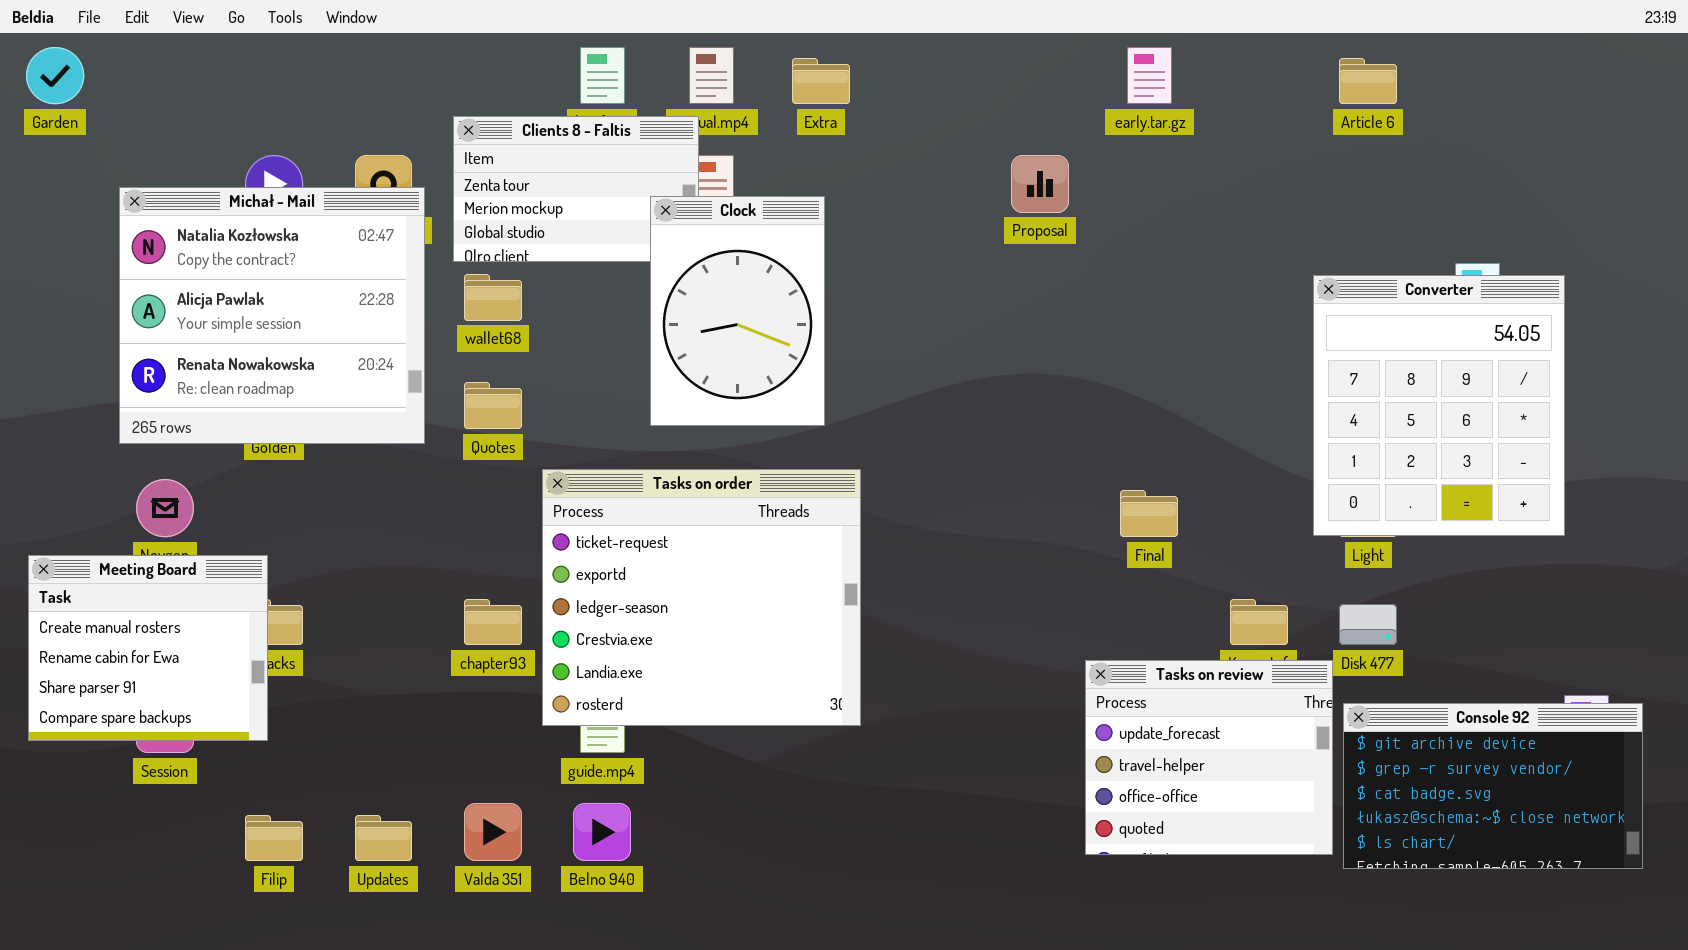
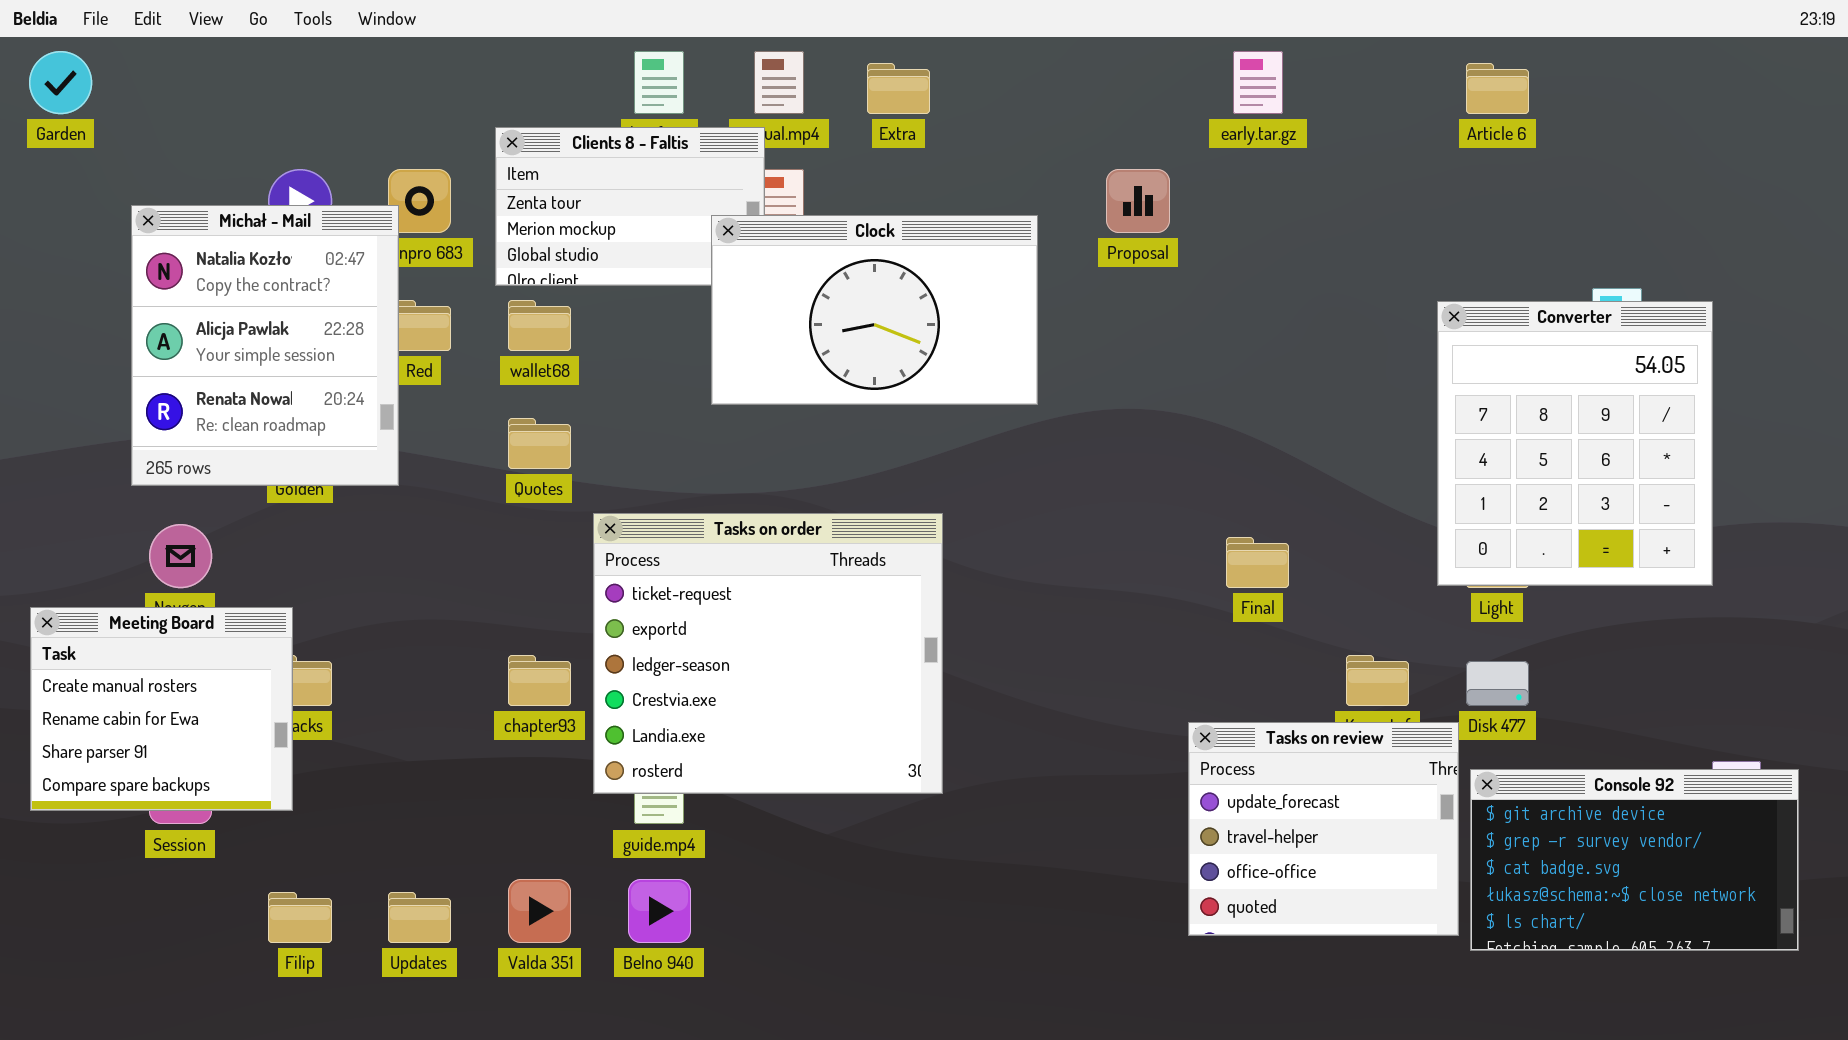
Michał - Mail: [119,187,425,444] -> [131,205,399,486], resized
Clock: [650,196,825,426] -> [711,215,1038,405], resized

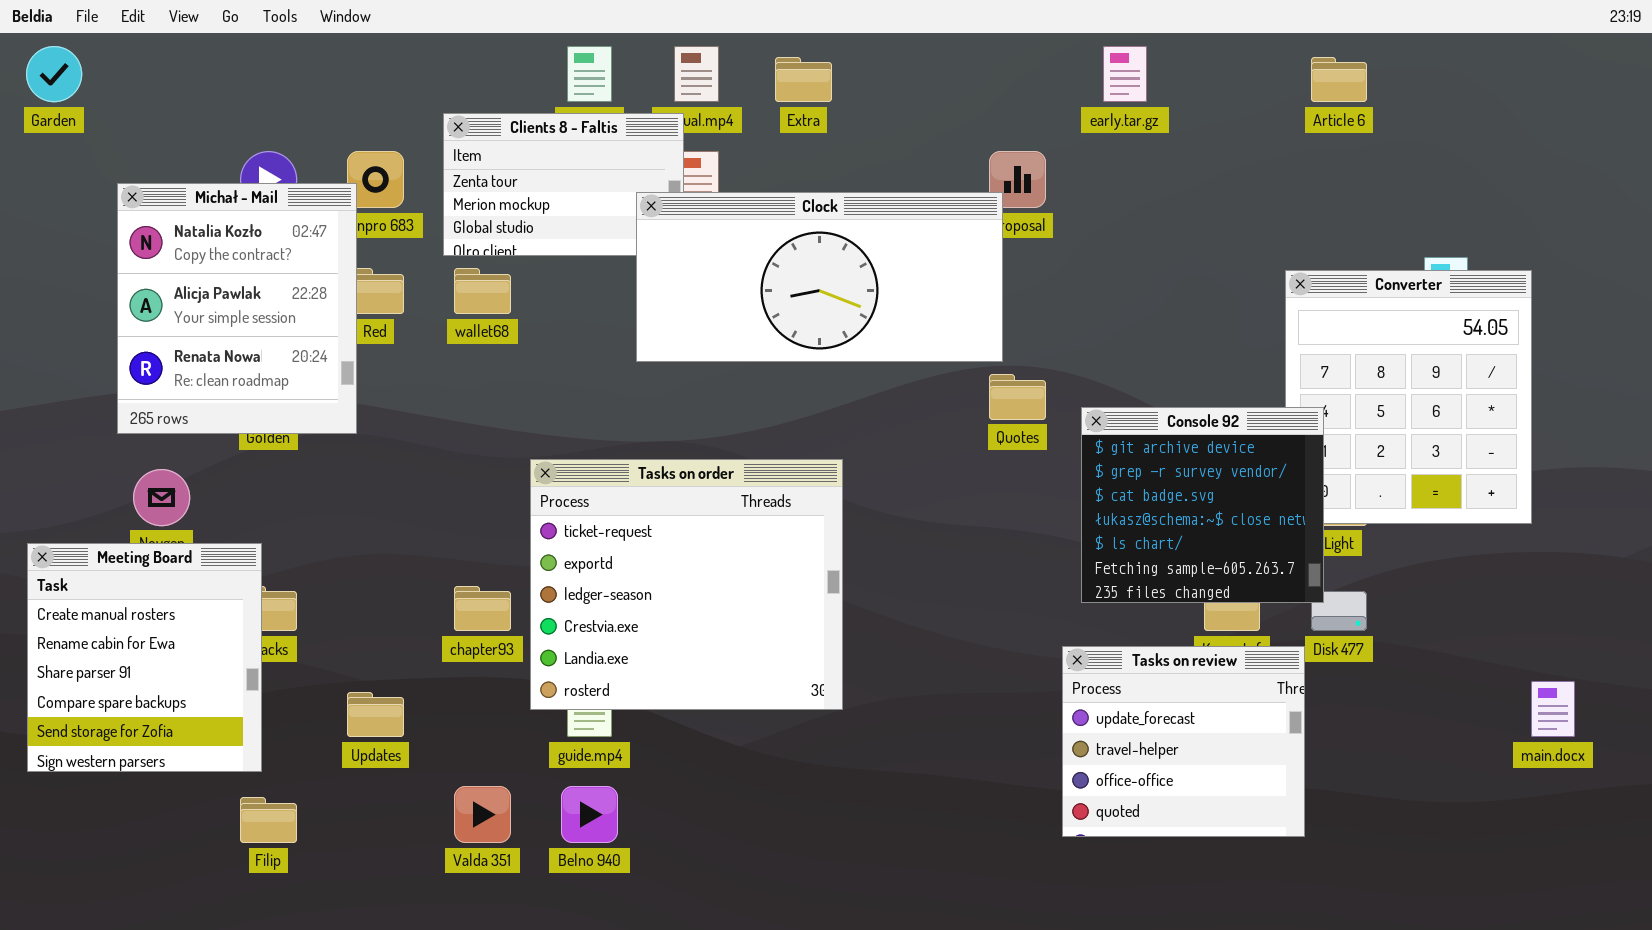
Clock: [711,215,1038,405] -> [636,192,1003,362], resized
Quotes: [508,418,571,469] -> [989,374,1046,420], moved
Meeting Board: [30,607,293,811] -> [27,543,262,772], resized
Console 92: [1470,769,1799,951] -> [1081,407,1324,603], moved, resized
Updates: [388,892,451,943] -> [347,692,404,737], moved

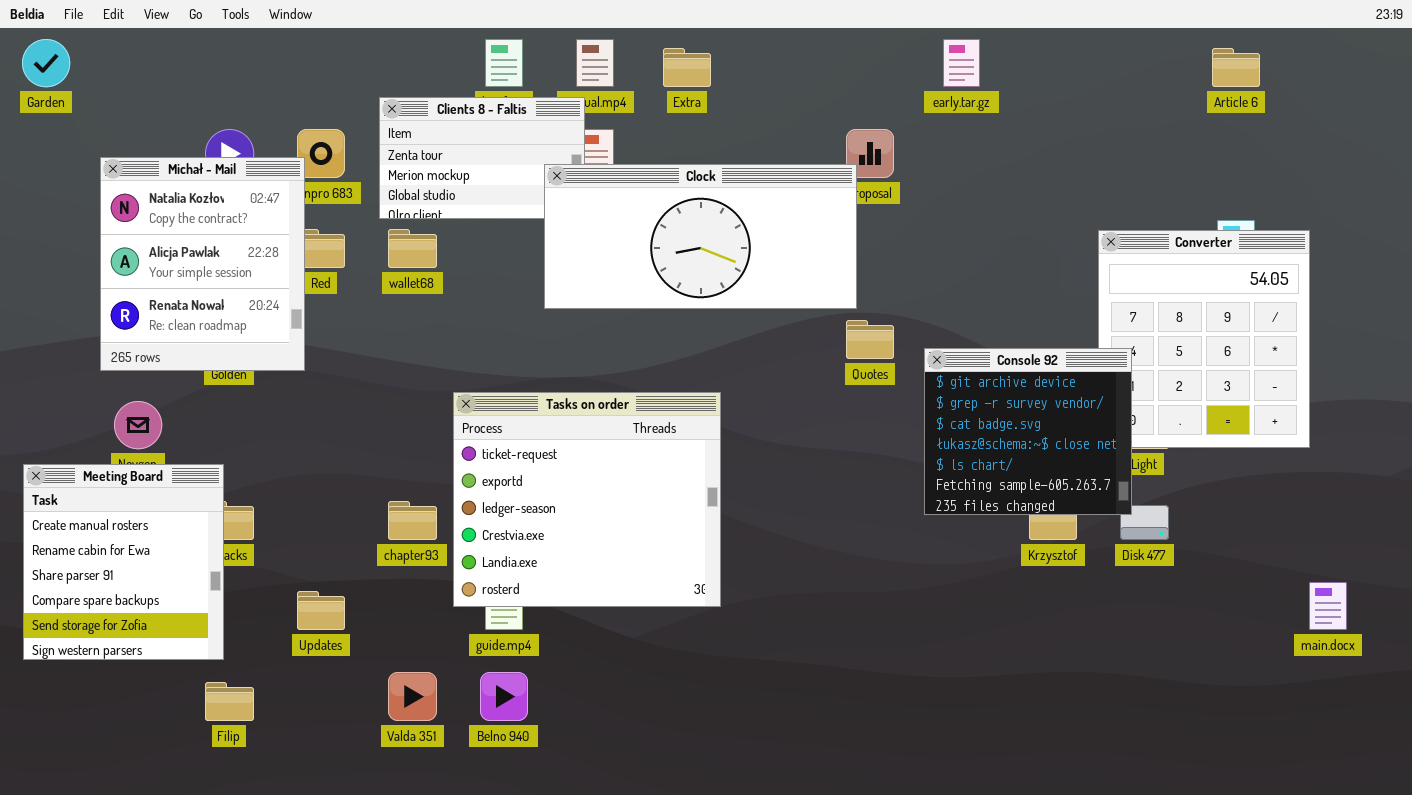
Article 6: [1311,57,1367,102] -> [1212,48,1260,87], moved
Tasks on review: [1062,646,1305,837] -> none, closed

